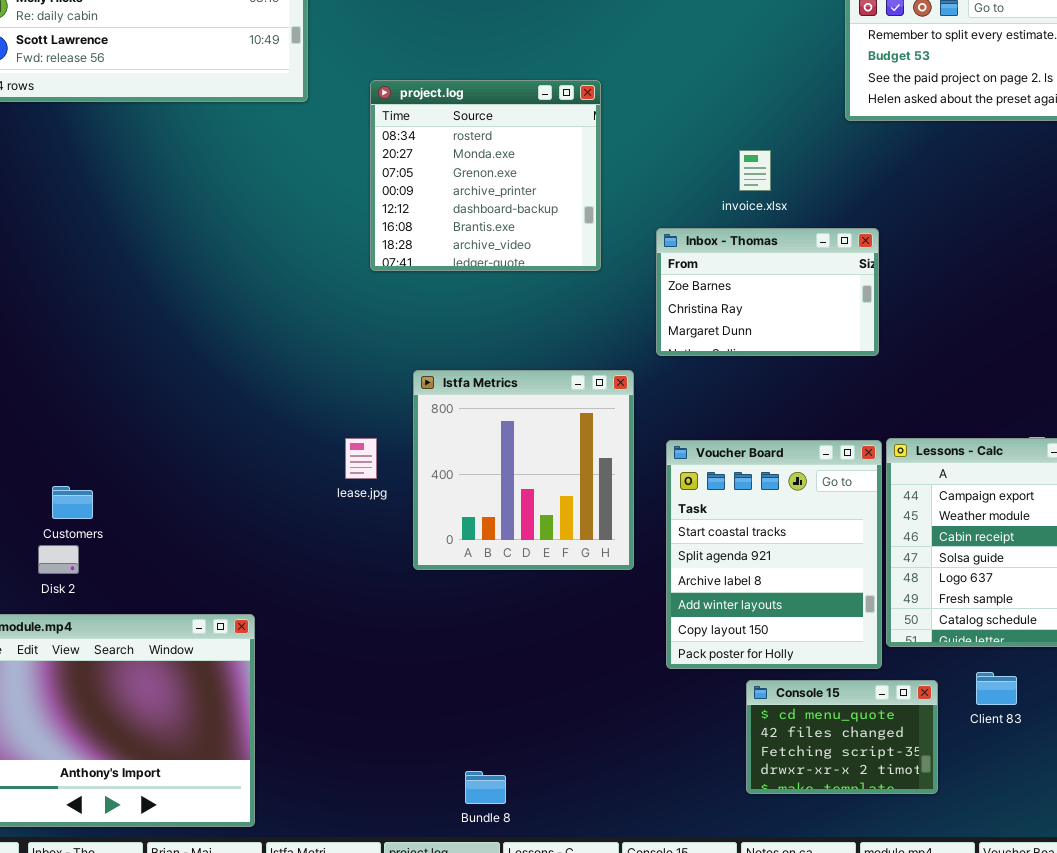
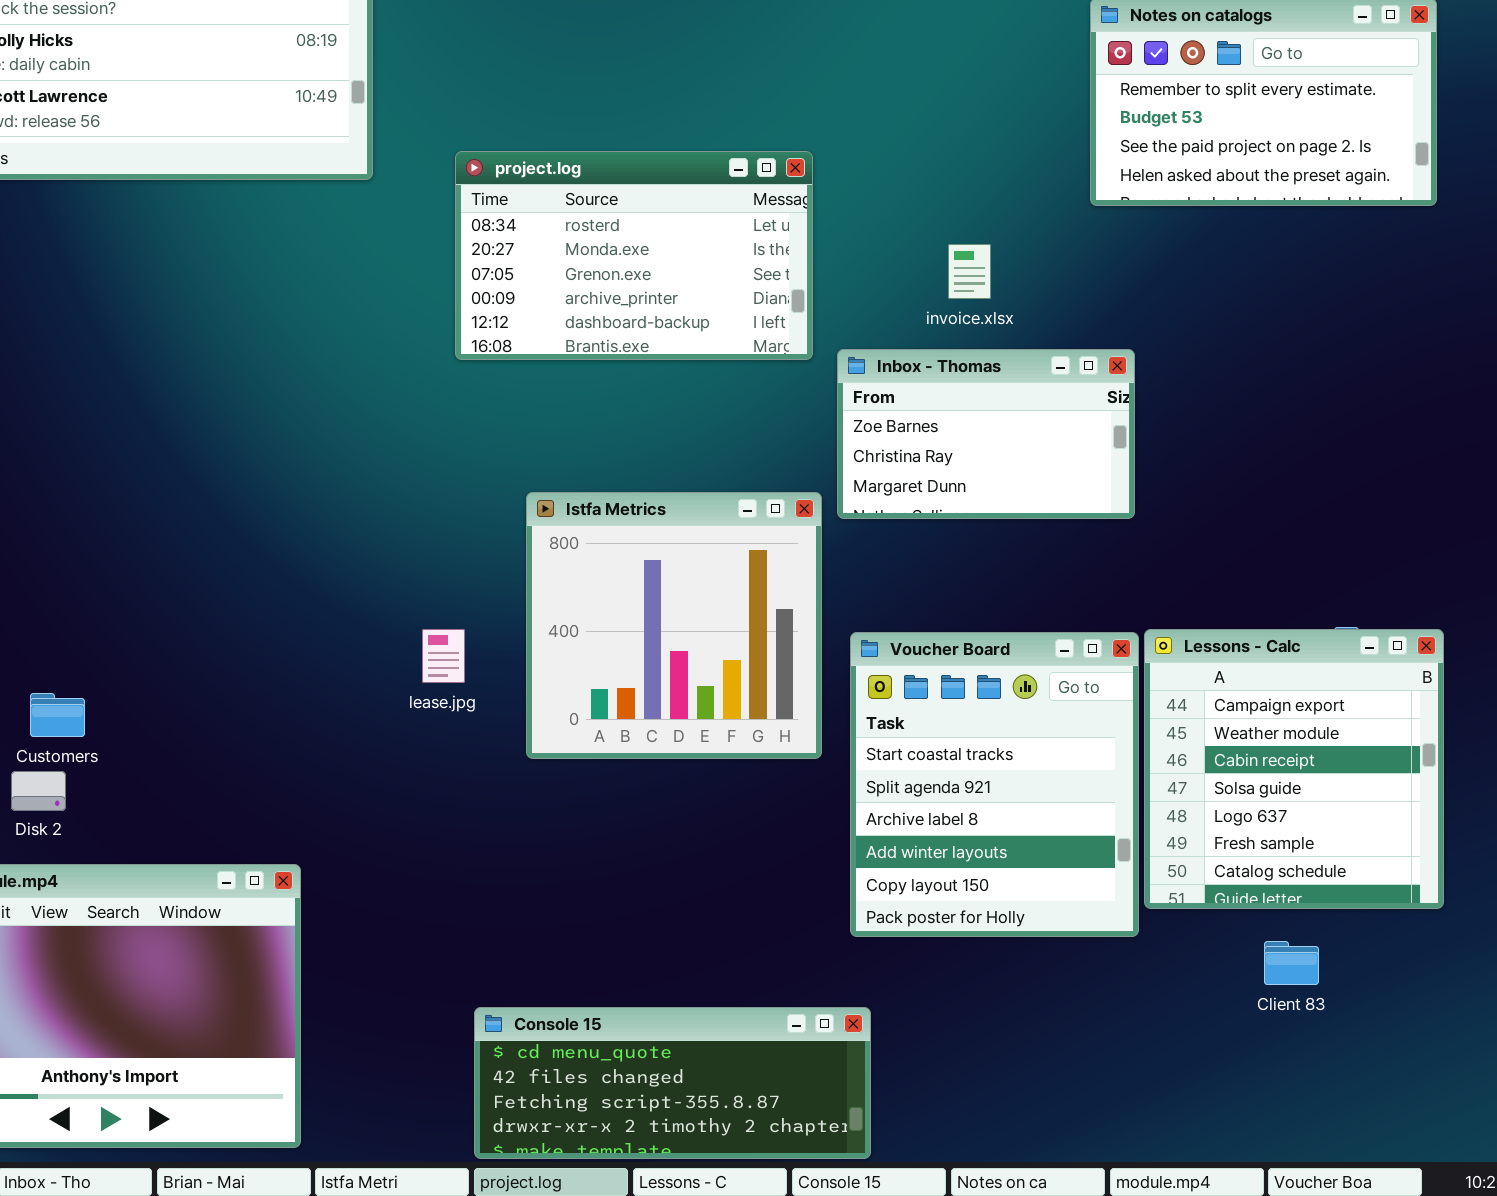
project.log: [370,80,601,271] -> [455,151,813,360], resized
Istfa Metrics: [413,370,634,570] -> [526,492,822,759], moved
Console 15: [746,680,938,794] -> [474,1007,871,1159], moved, resized

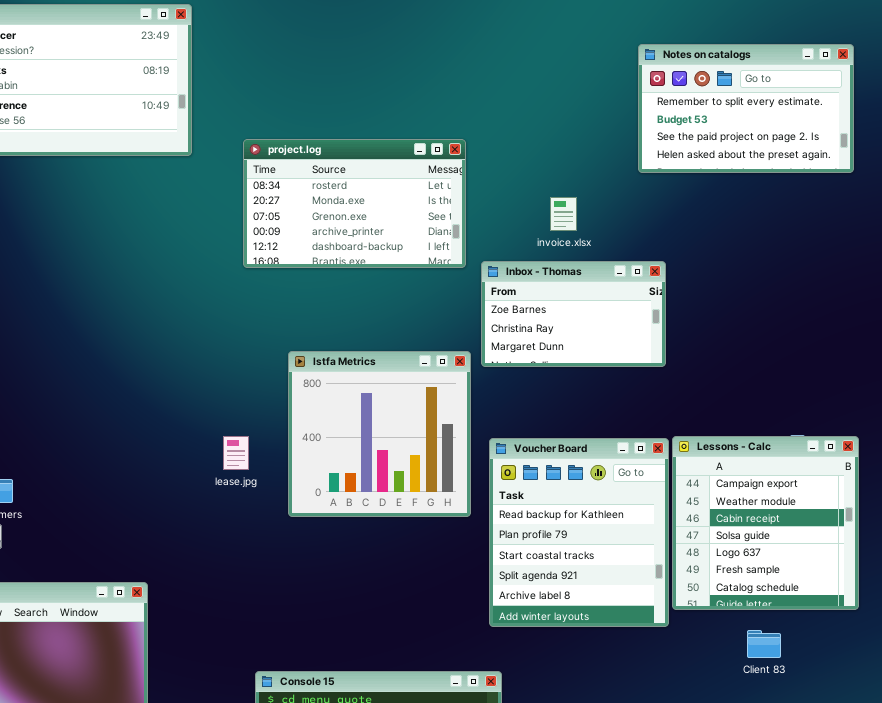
Voucher Board: [850,632,1139,937] -> [489,438,669,627], scrolled up 2 rows

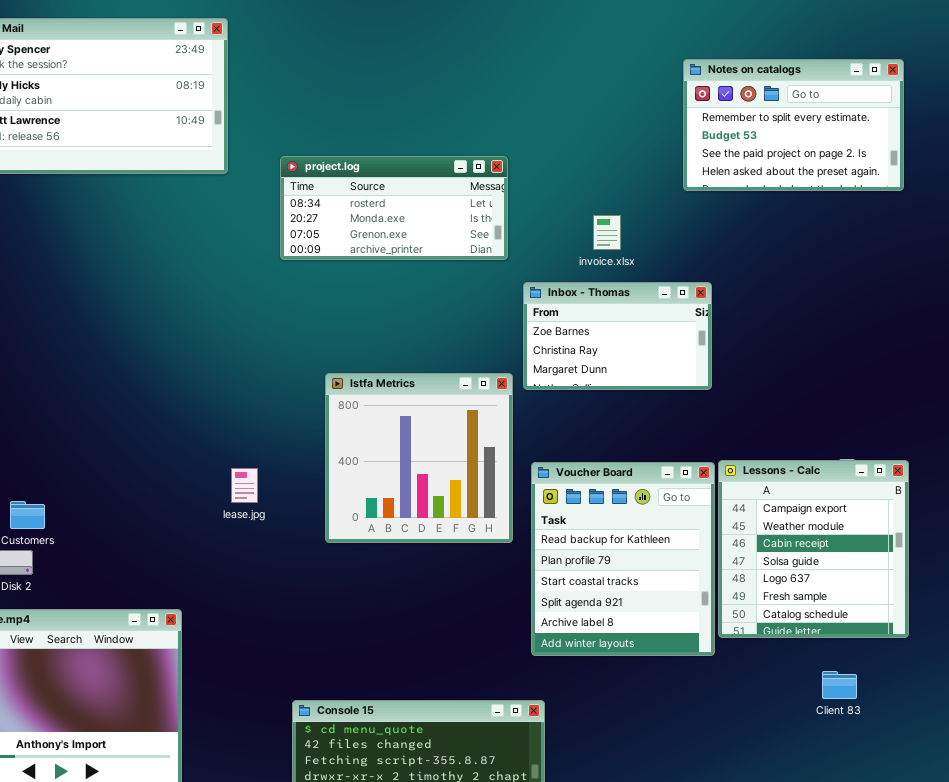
project.log: [243,139,466,268] -> [280,156,508,260], resized
lease.jpg: [223,436,249,470] -> [231,468,258,503], moved
Client 83: [747,630,781,658] -> [822,671,857,699], moved

